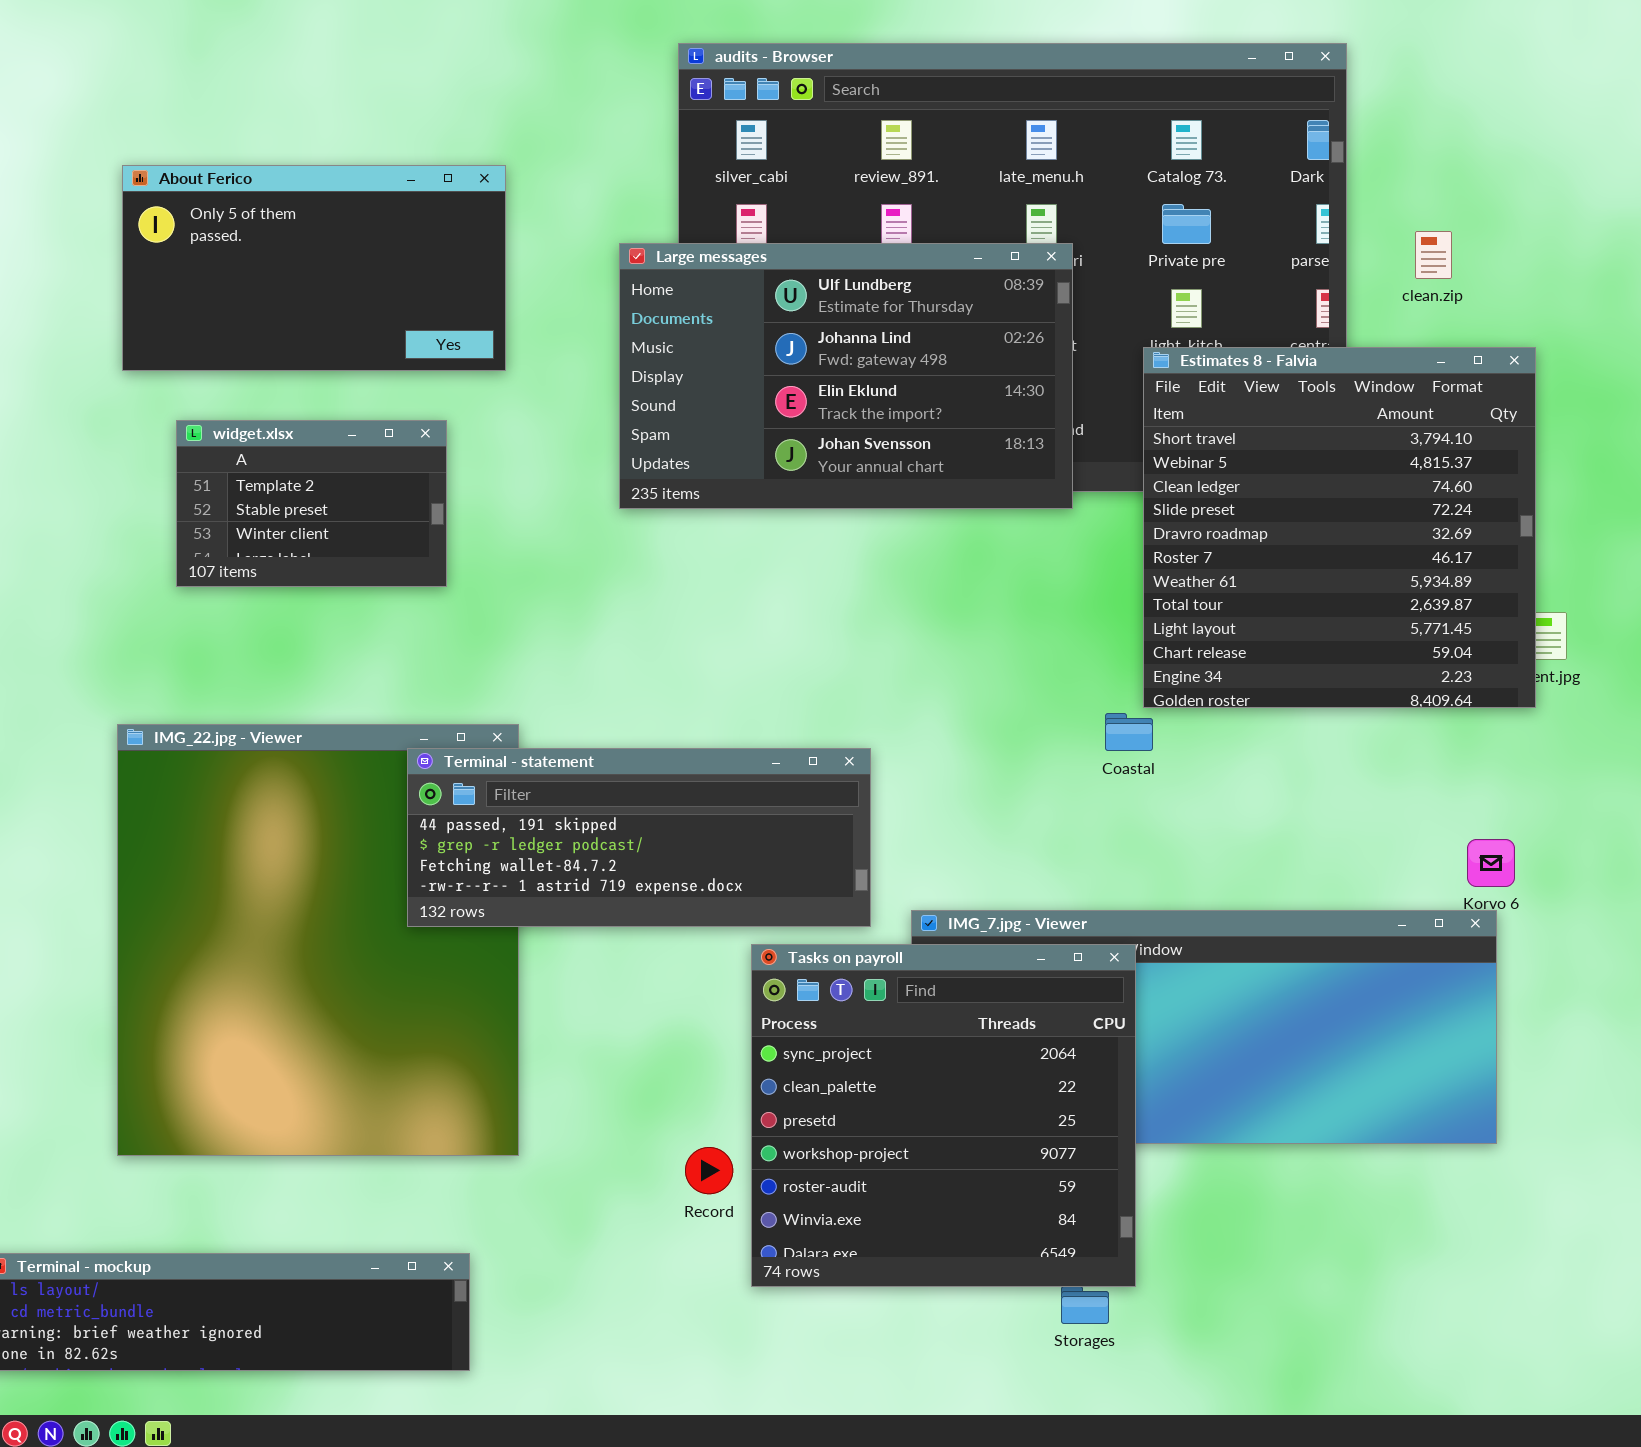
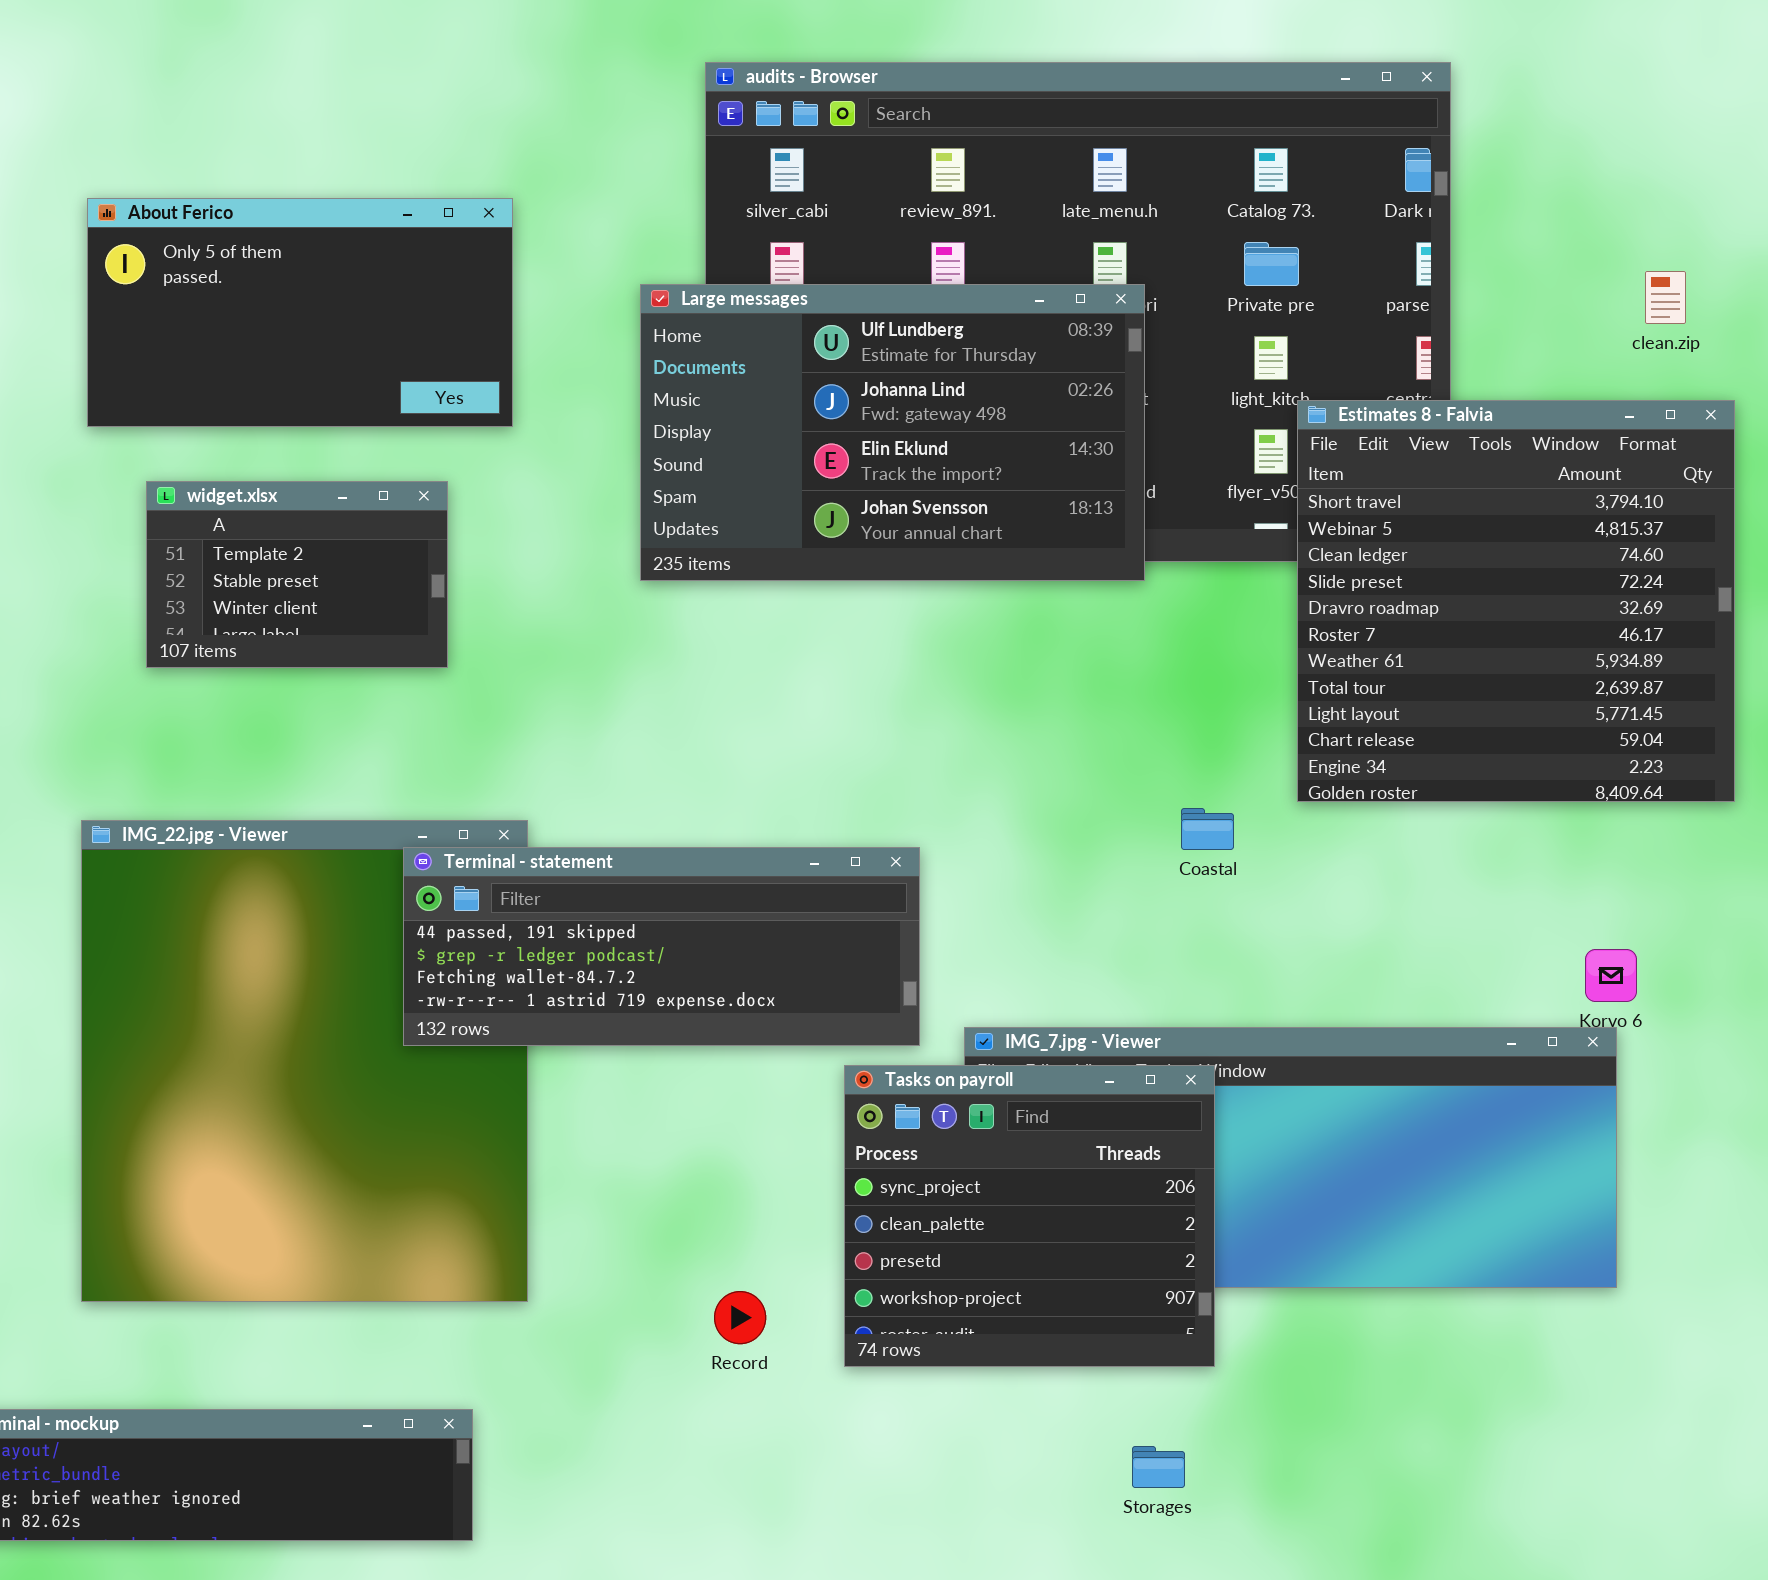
clean.zip: [1415,231,1452,279] -> [1645,271,1686,324], moved
Estimates 8 - Falvia: [1143,347,1536,708] -> [1297,400,1735,802], moved
Tasks on payroll: [751,944,1136,1287] -> [844,1065,1215,1367], resized

